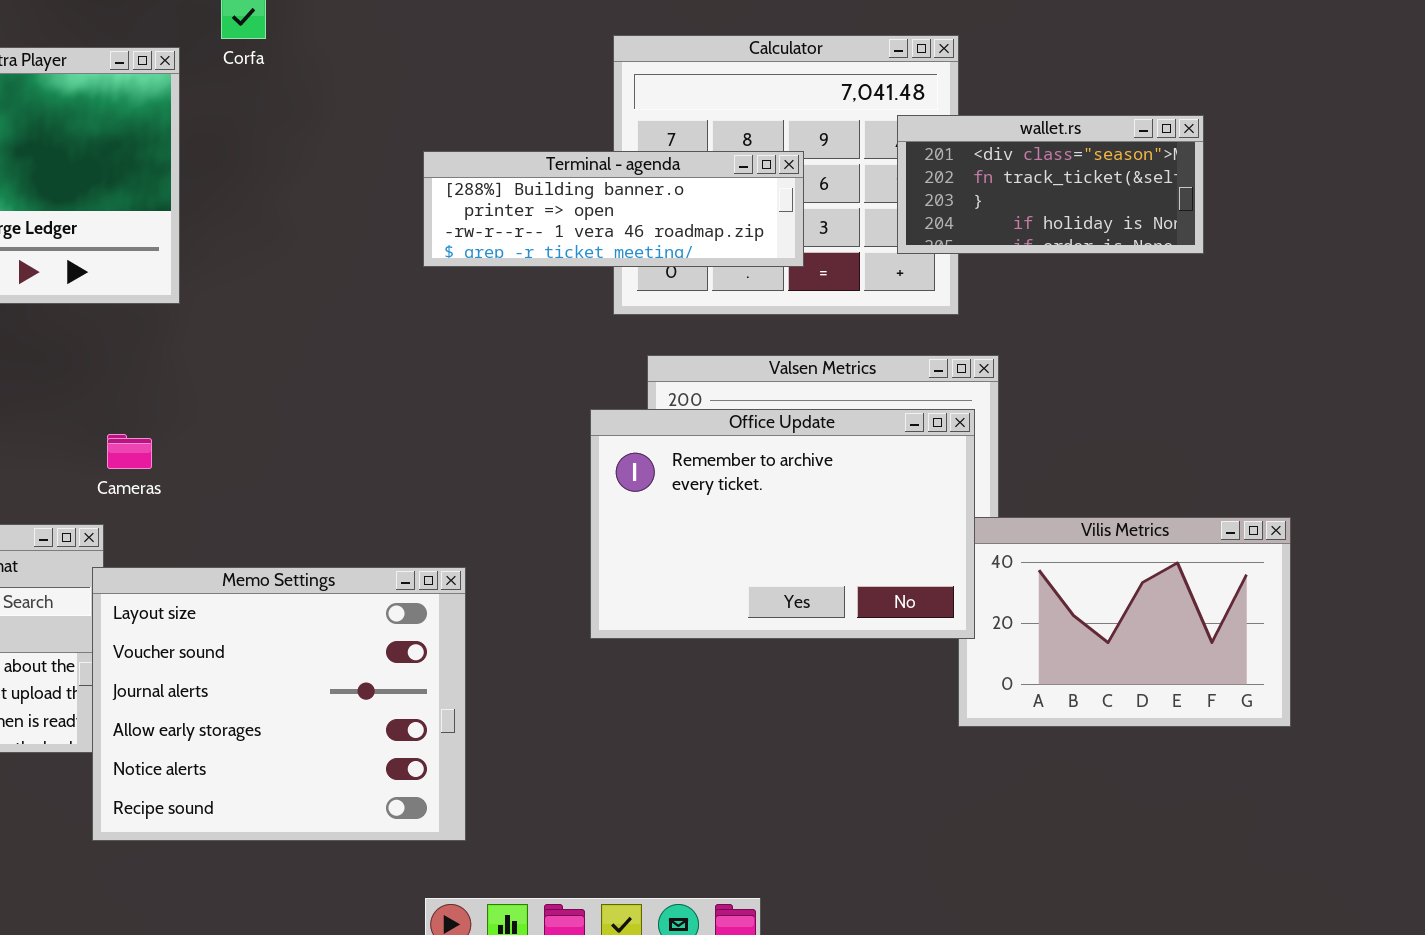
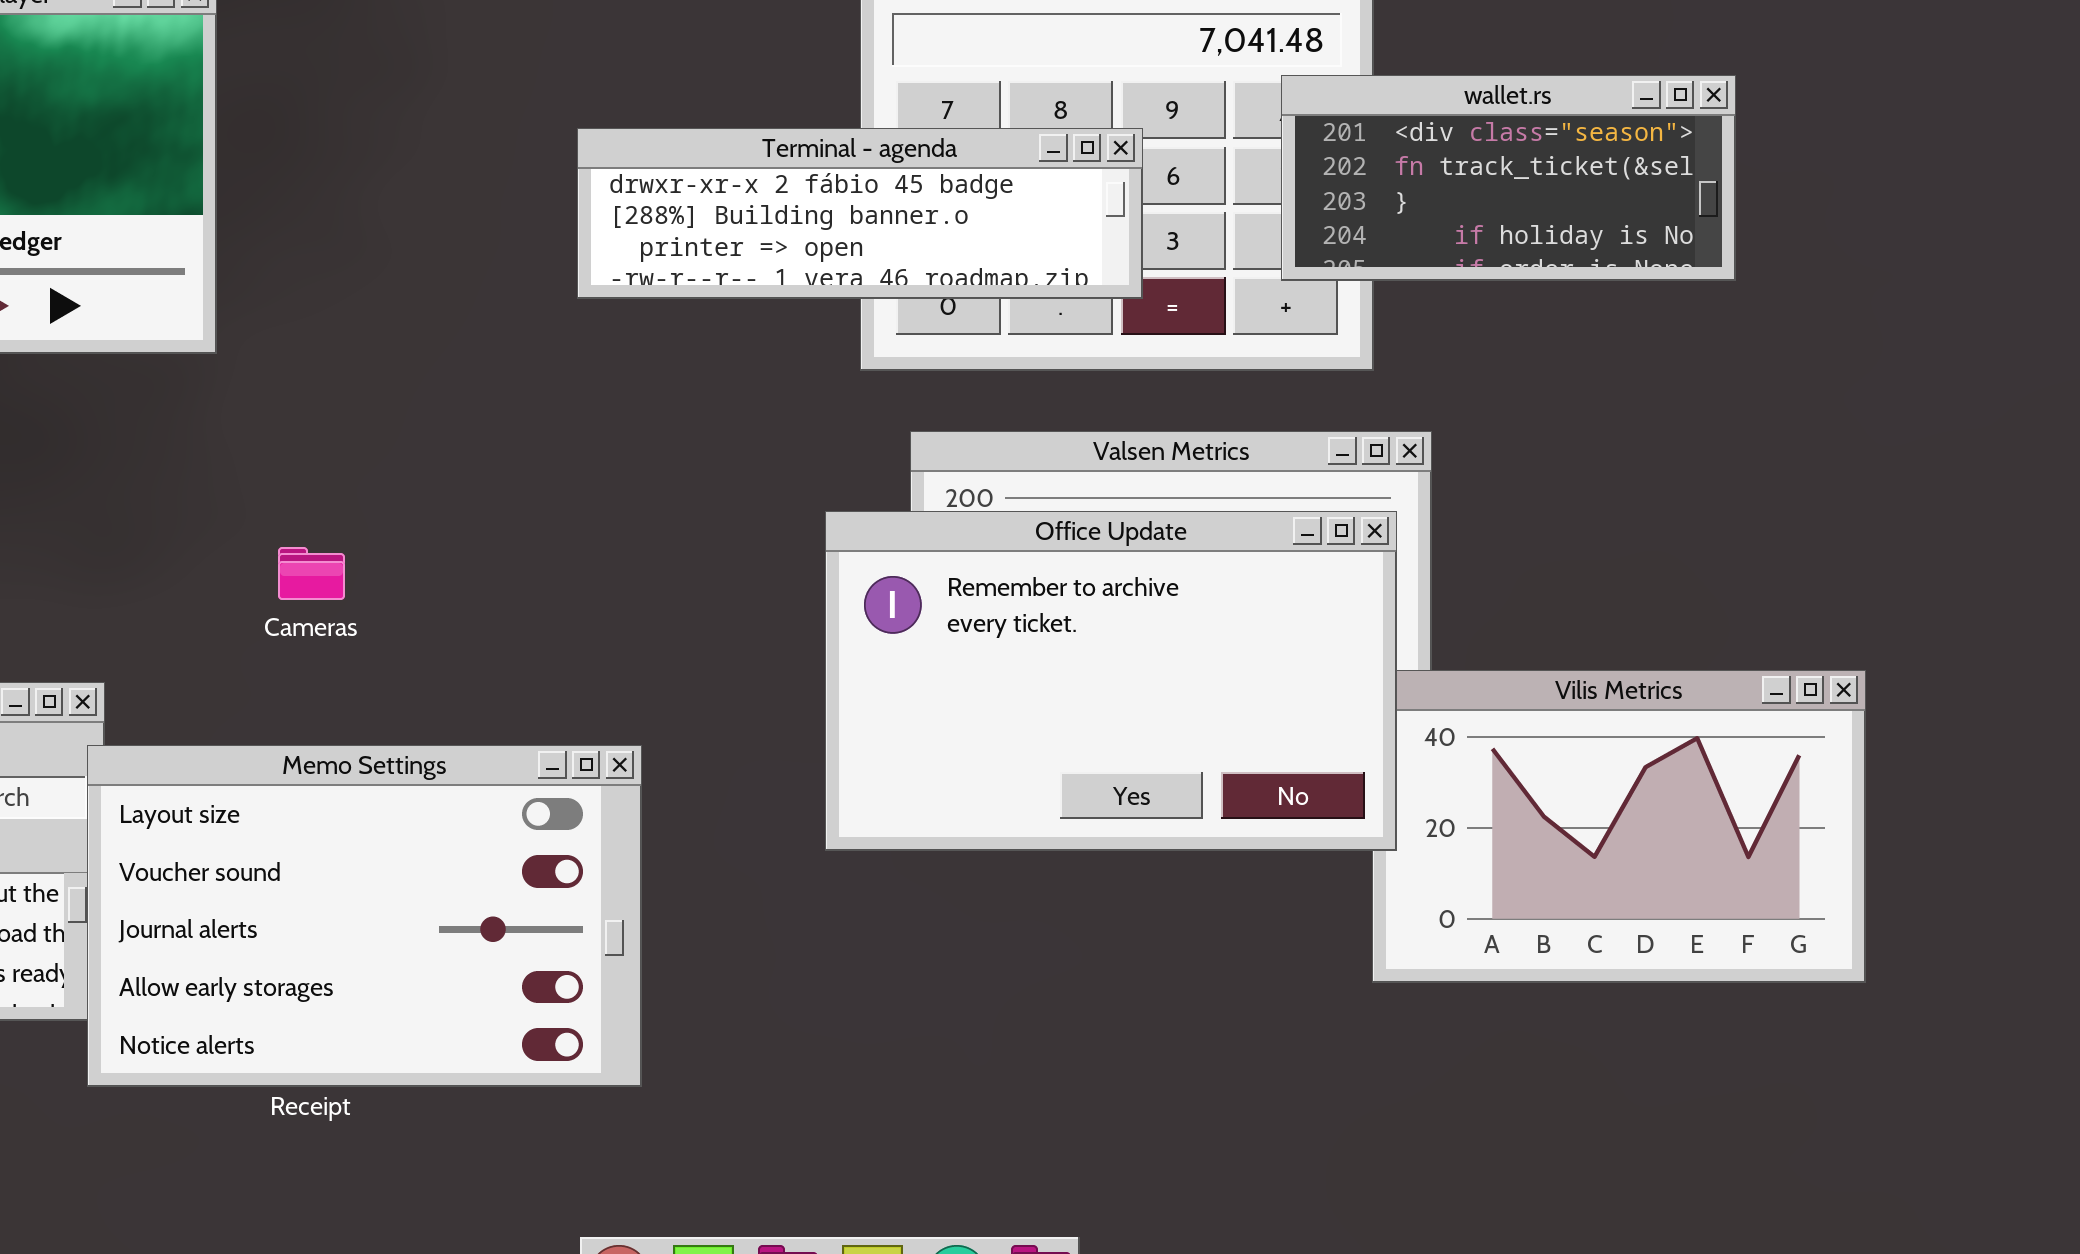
Terminal - agenda: [423,151,804,267] -> [577,128,1143,299], scrolled up 1 row
Cameras: [107,434,152,469] -> [278,547,345,600], moved
Memo Settings: [92,567,466,841] -> [87,745,642,1087], resized

